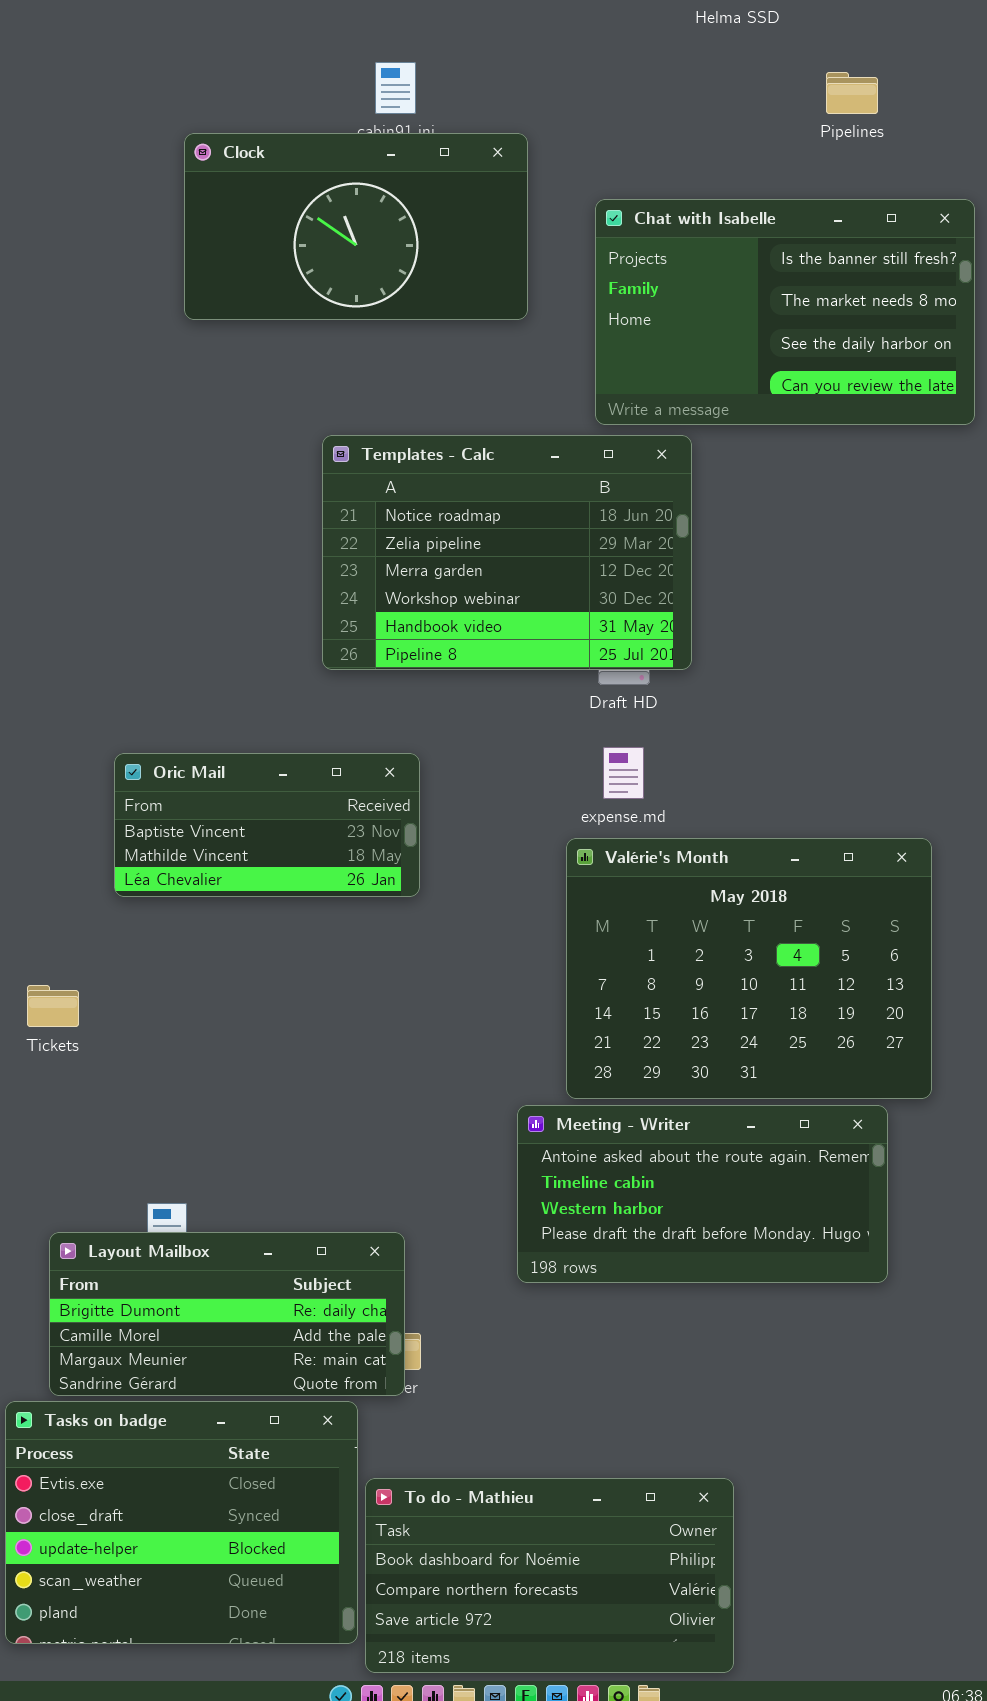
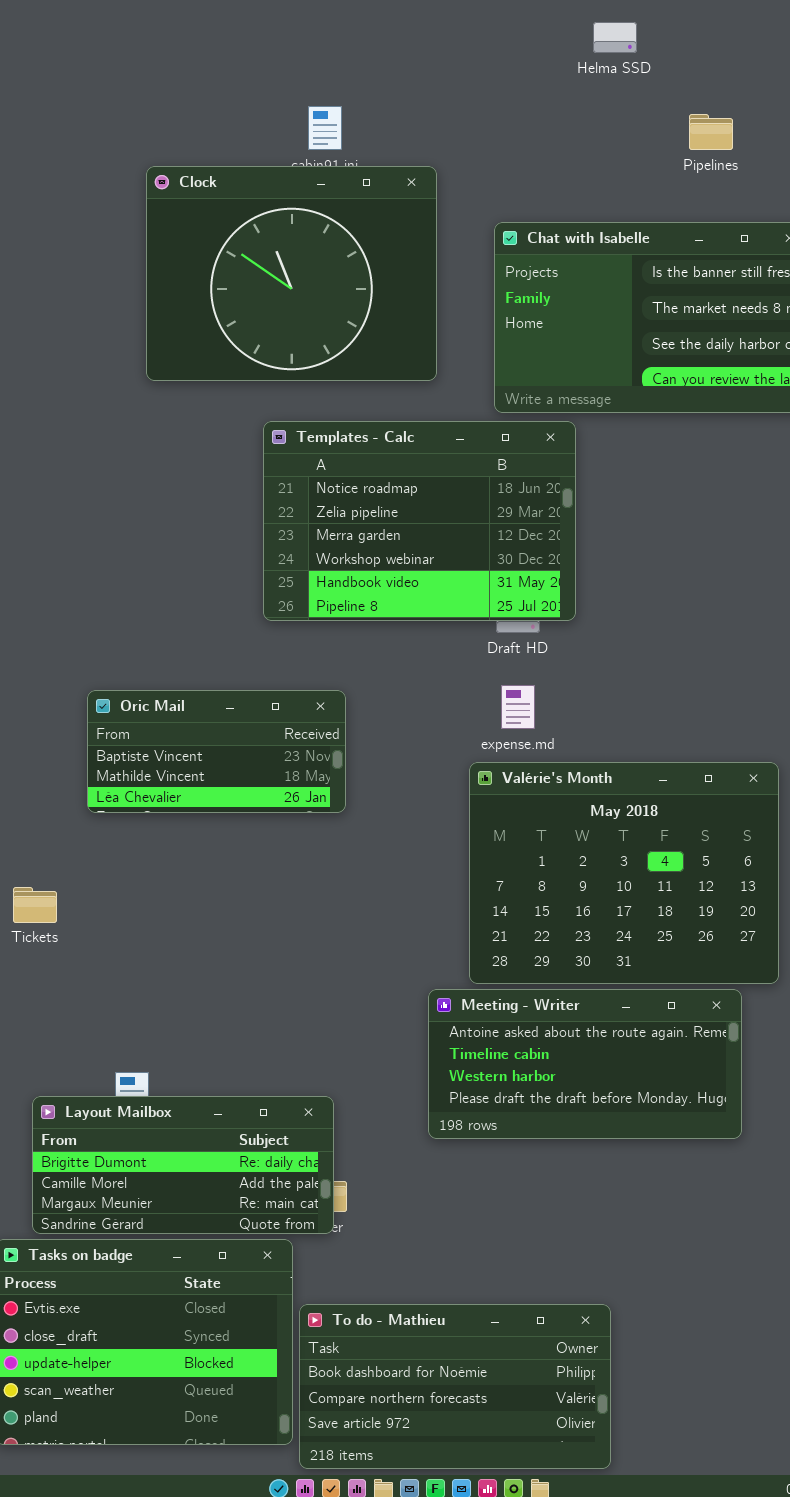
Clock: [184,133,528,320] -> [146,166,437,381], resized

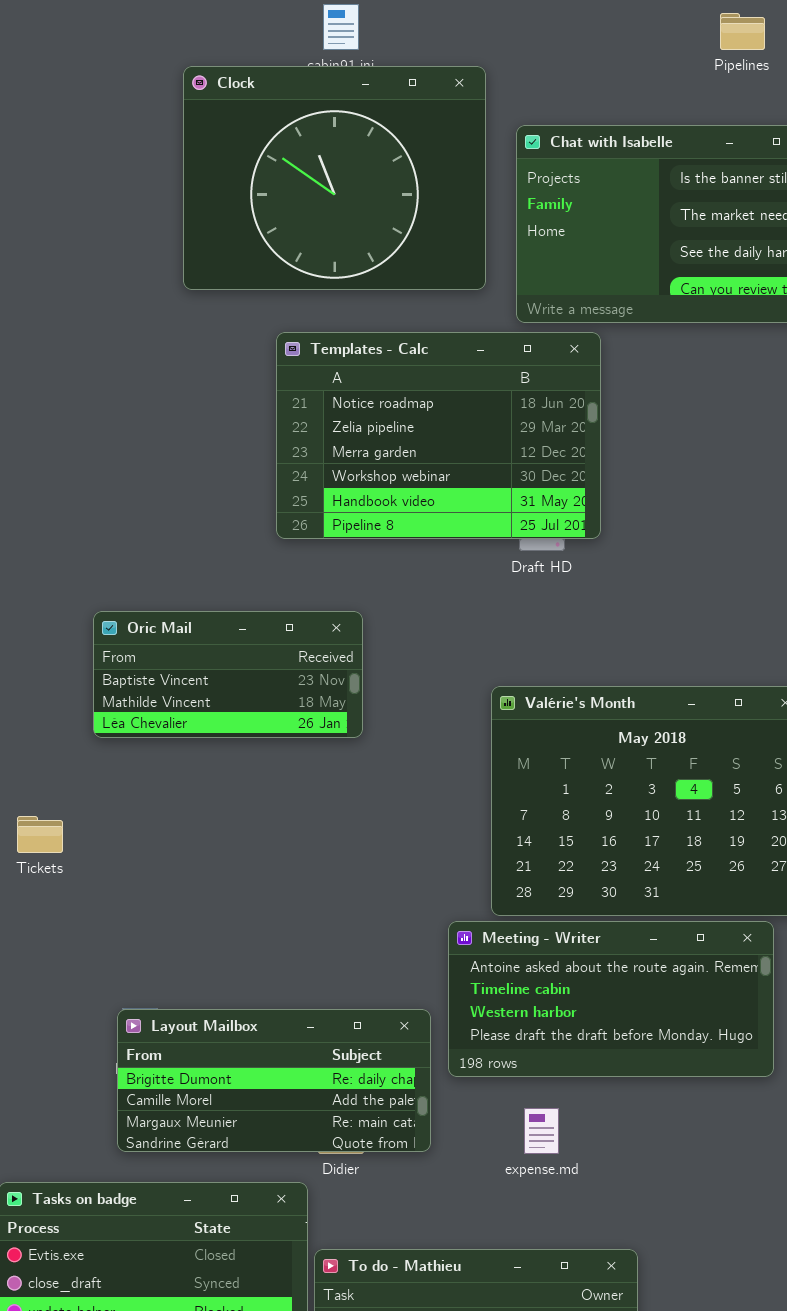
Clock: [146,166,437,381] -> [183,66,486,290], moved
expense.md: [501,685,535,729] -> [524,1108,559,1154], moved
Layout Mailbox: [32,1096,334,1234] -> [117,1009,431,1152], moved

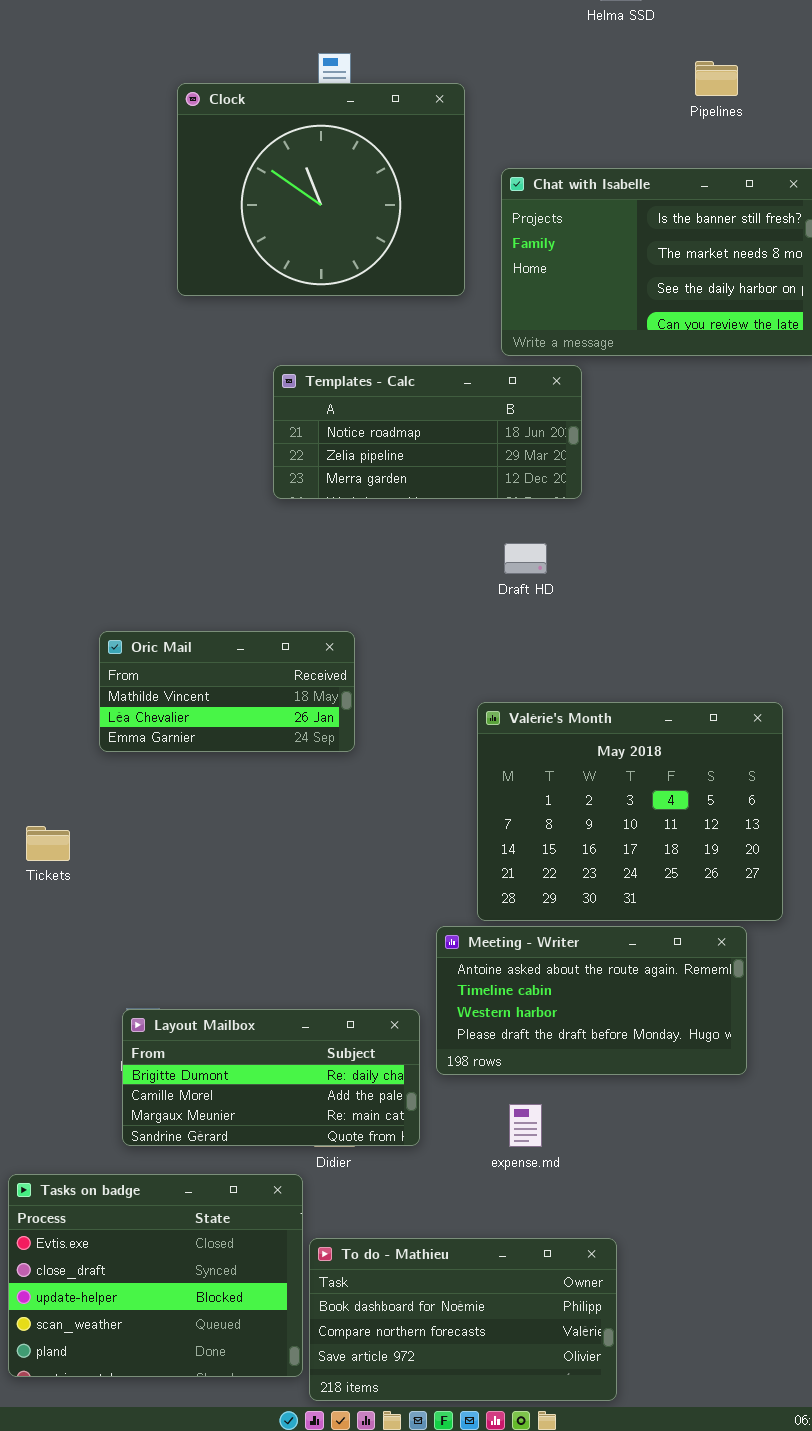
Clock: [183,66,486,290] -> [177,83,465,296], moved
Templates - Calc: [276,332,601,539] -> [273,365,582,499], resized
Oric Mail: [93,611,363,738] -> [99,631,355,752], scrolled down 1 row

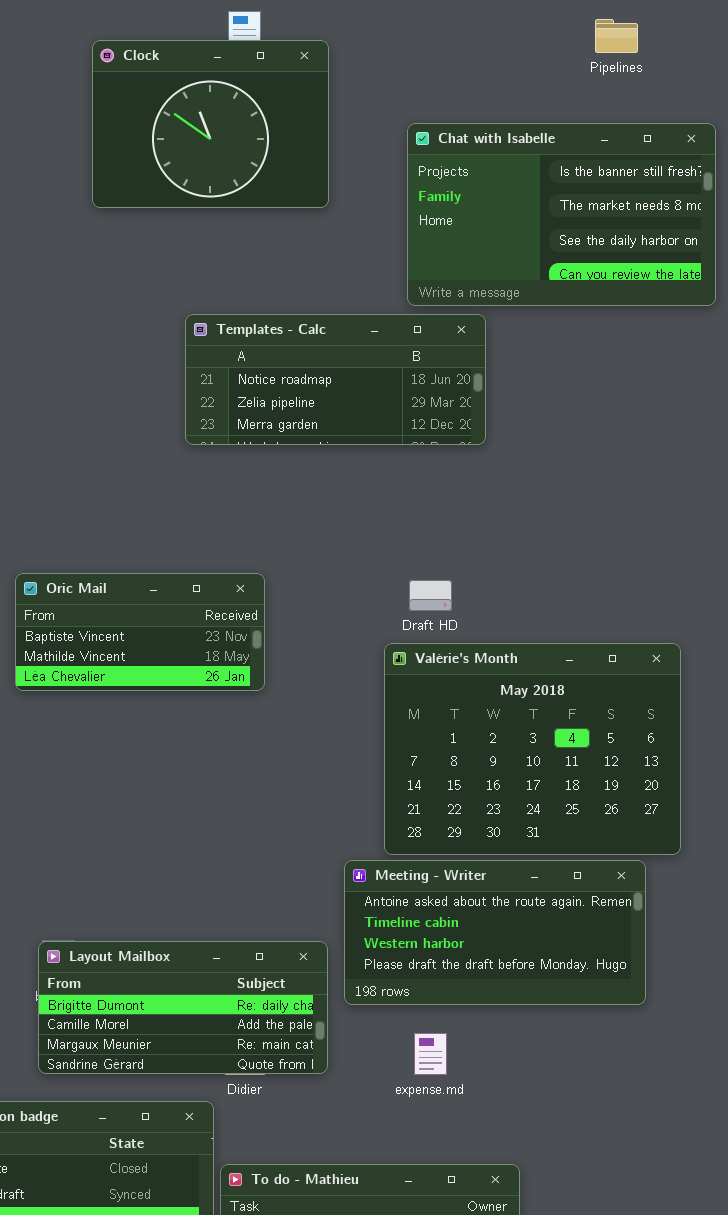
Clock: [177,83,465,296] -> [92,40,329,208], resized
Draft HD: [504,543,547,574] -> [409,580,452,611], moved
Oric Mail: [99,631,355,752] -> [15,573,265,691], scrolled up 1 row

